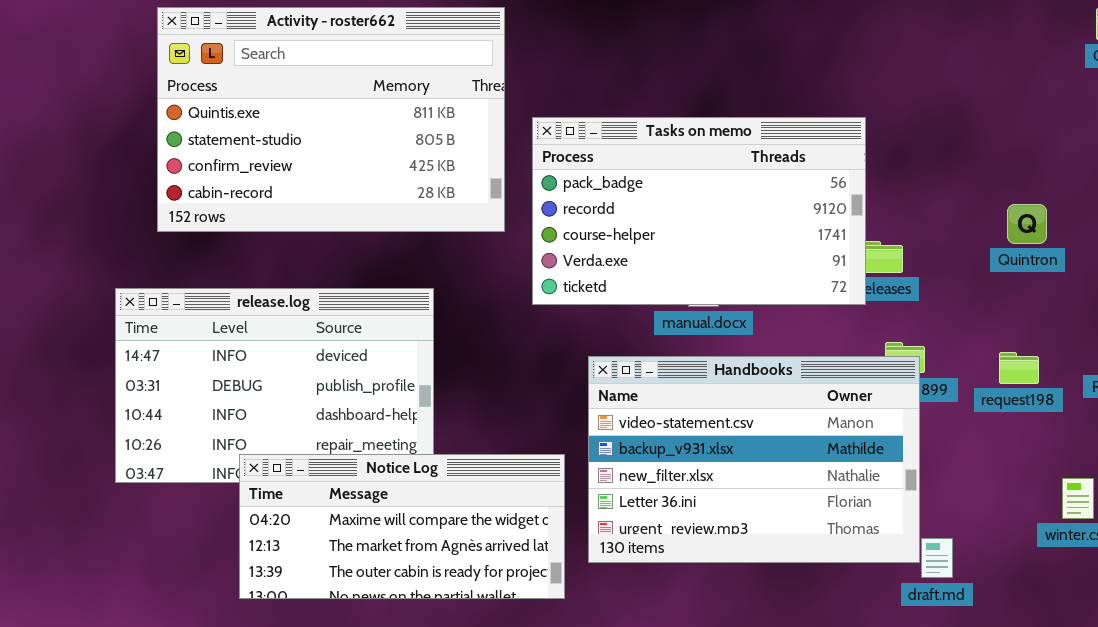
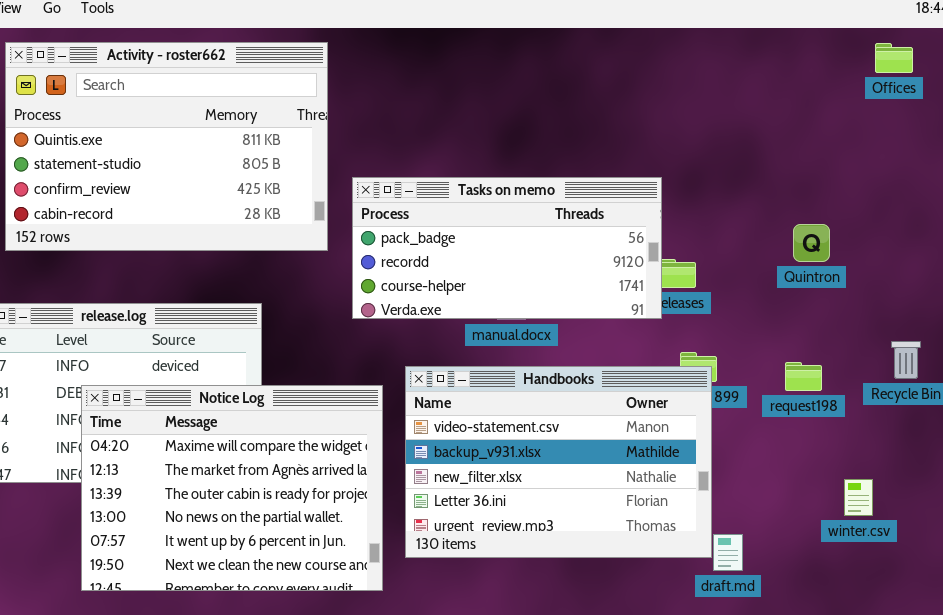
Tasks on memo: [532,117,866,305] -> [352,177,662,319], resized
Notice Log: [239,454,565,599] -> [81,385,383,591], resized

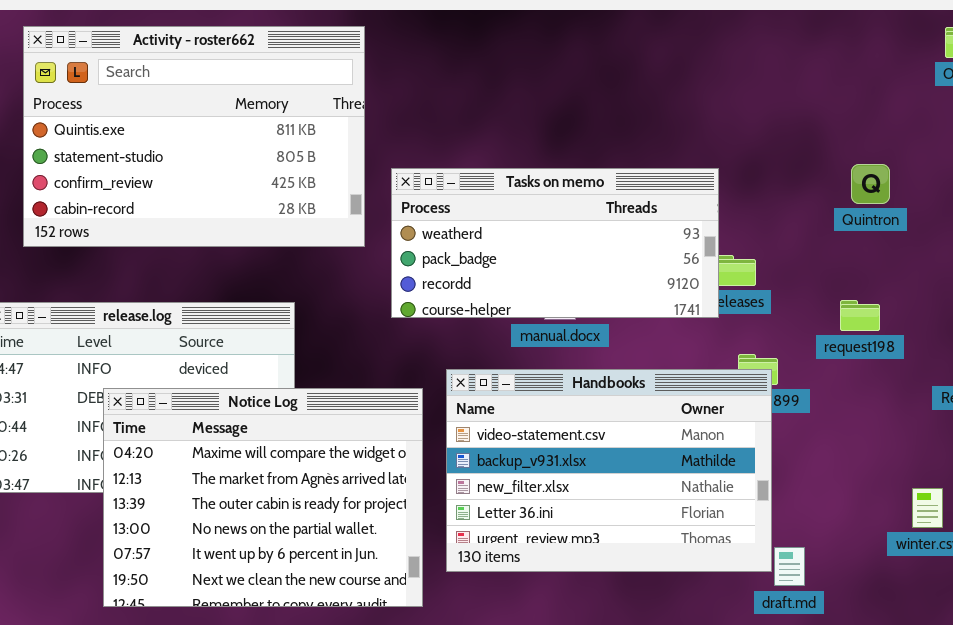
Tasks on memo: [352,177,662,319] -> [391,168,719,318], scrolled up 1 row
Quintron: [793,224,830,262] -> [851,164,890,204], moved
request198: [785,362,822,391] -> [840,300,880,331], moved

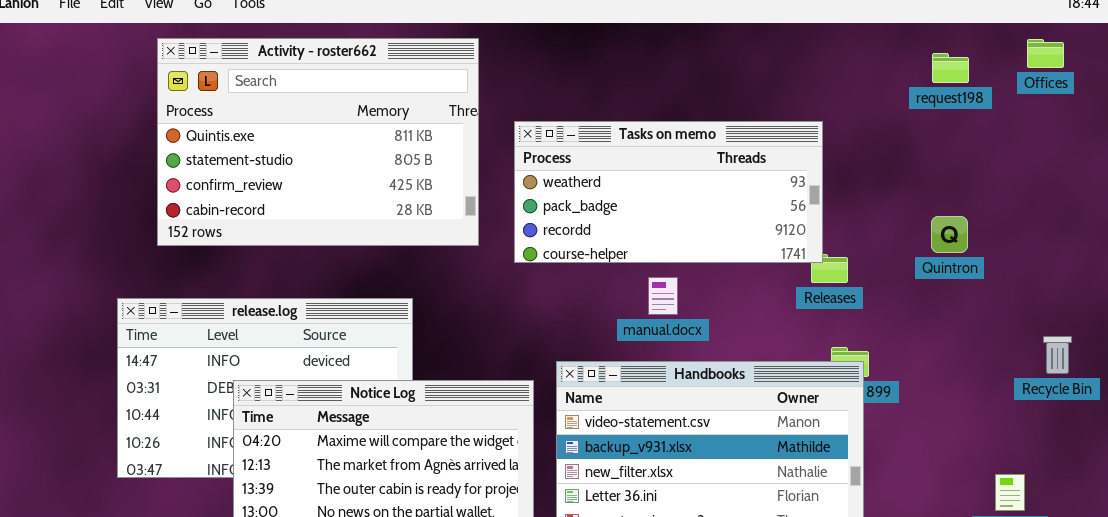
Quintron: [851,164,890,204] -> [931,216,968,253], moved
Tasks on memo: [391,168,719,318] -> [514,121,823,263], moved
request198: [840,300,880,331] -> [932,53,969,83], moved

